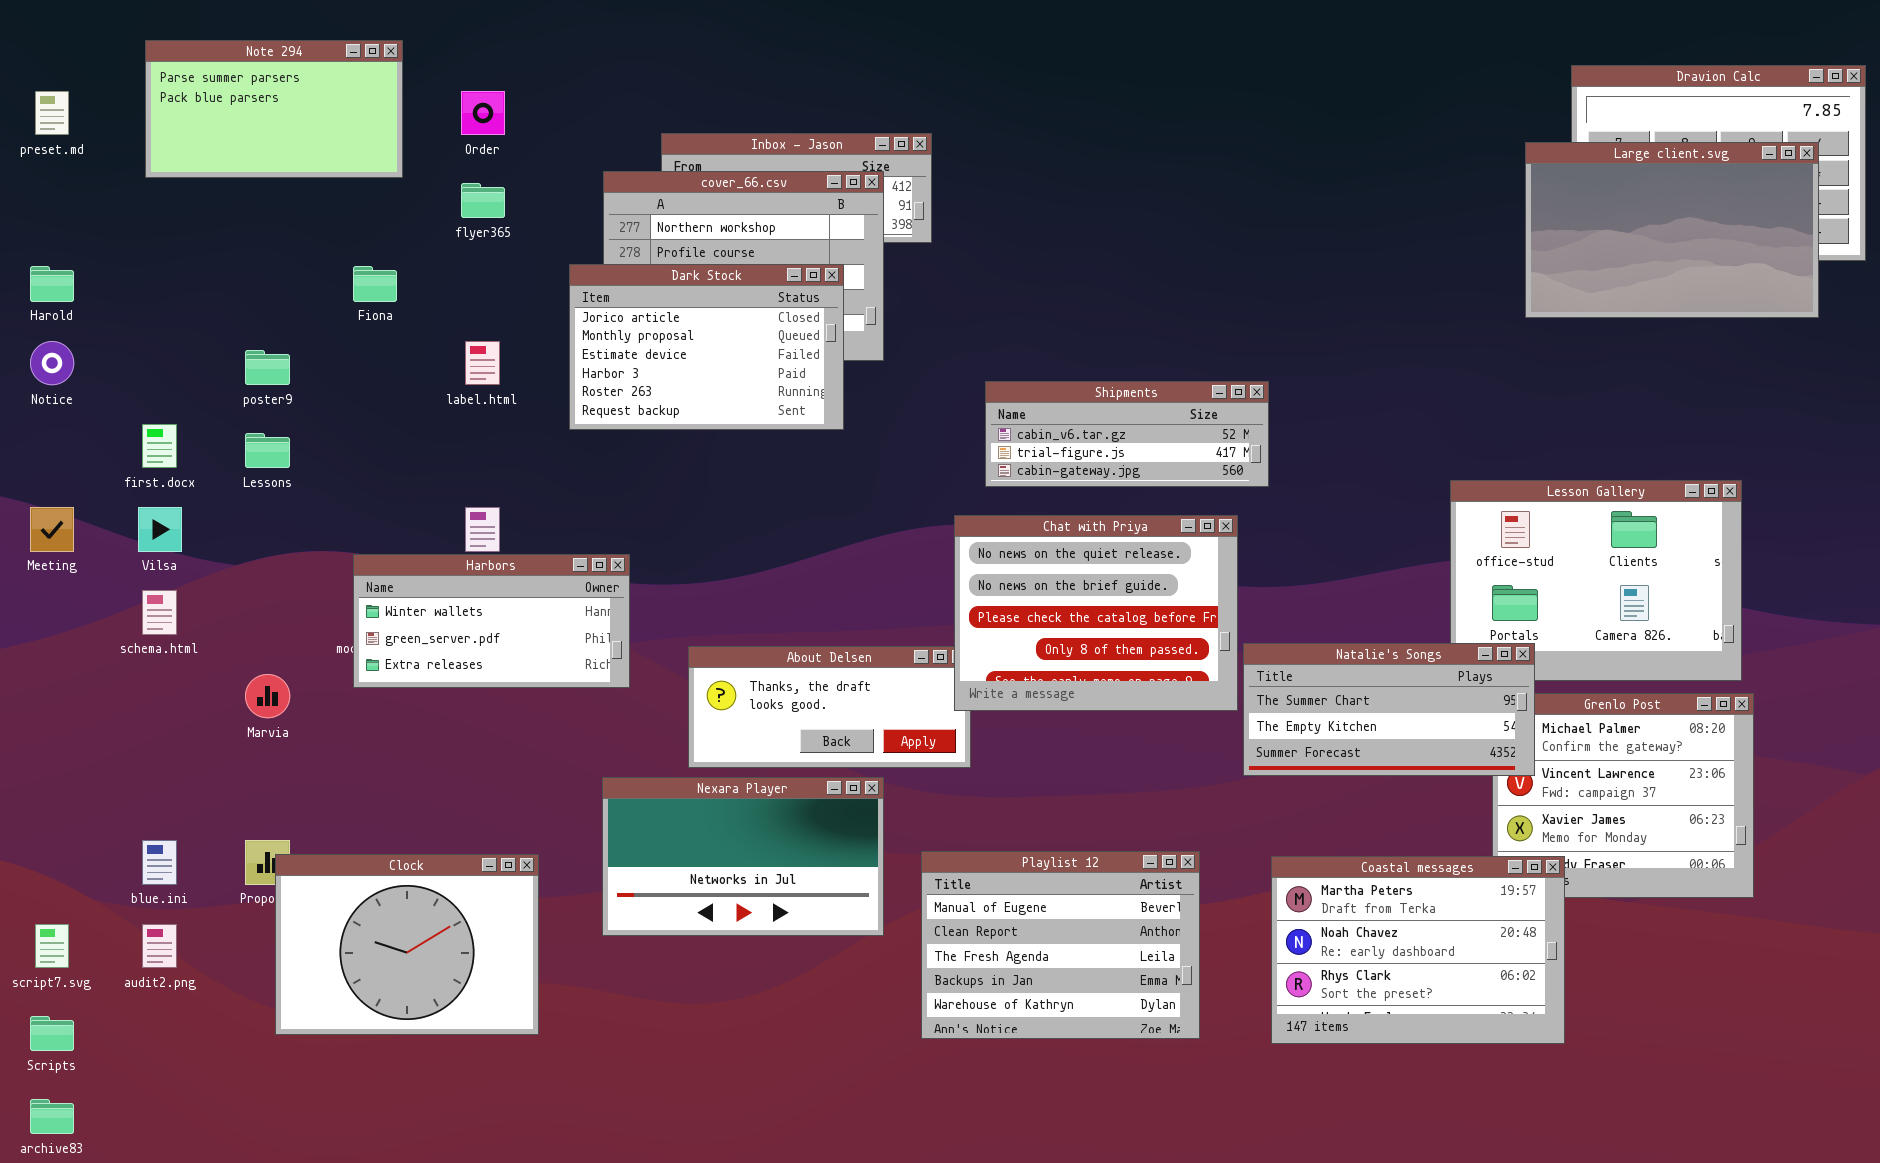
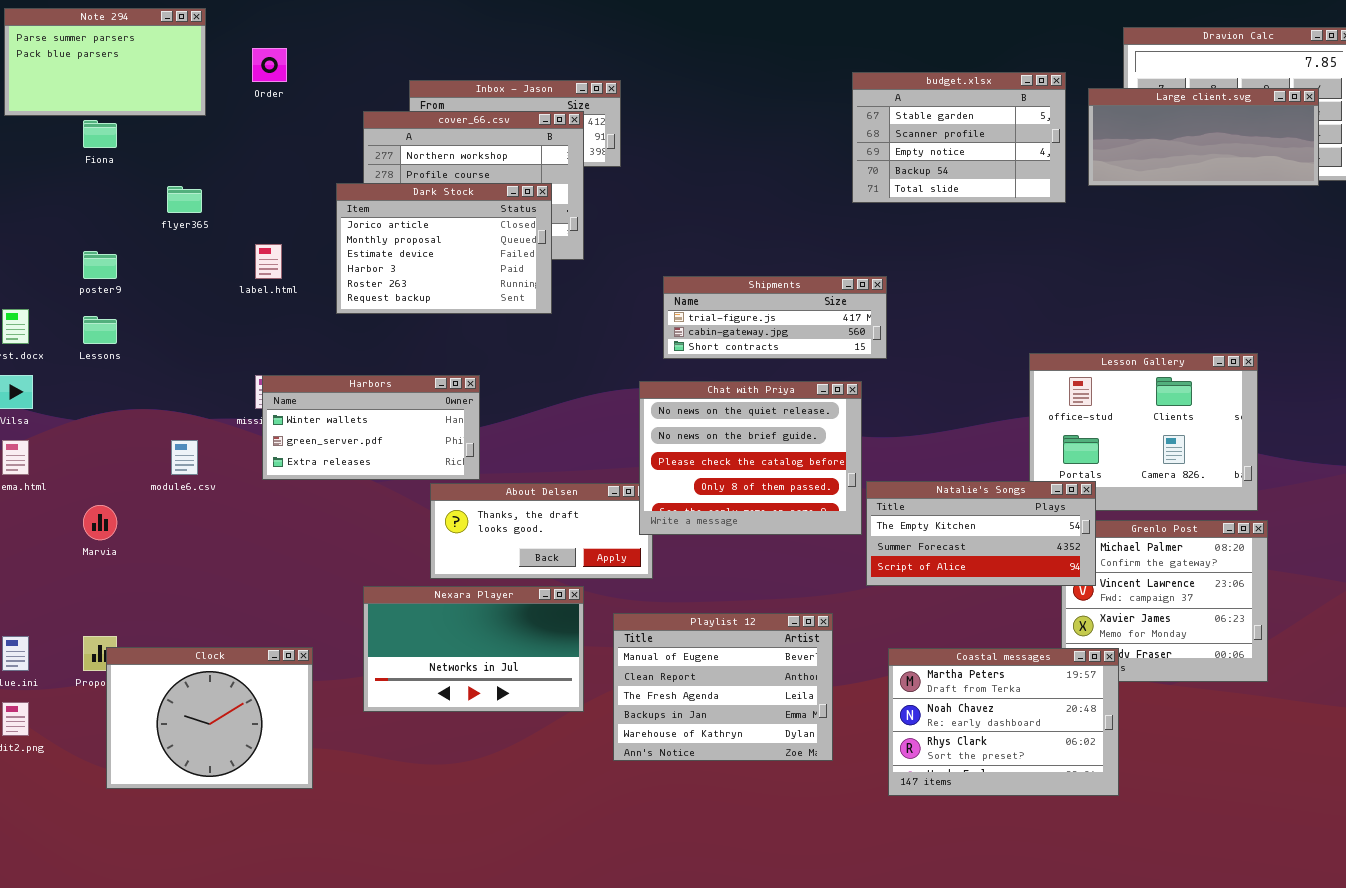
budget.xlsx: none -> [852,72,1066,203], opened
Large client.svg: [1525,142,1819,318] -> [1088,88,1319,186], resized
flyer365: [461,183,505,218] -> [167,186,202,213], moved
Fiona: [353,266,397,302] -> [83,120,117,148], moved
Shipments: [985,381,1269,487] -> [663,276,887,359], scrolled down 1 row
Harbors: [353,554,630,688] -> [262,375,480,480], moved
Natalie's Songs: [1243,643,1535,776] -> [866,481,1096,586], scrolled down 1 row
Playlist 12: [921,851,1200,1039] -> [613,613,833,761], moved

